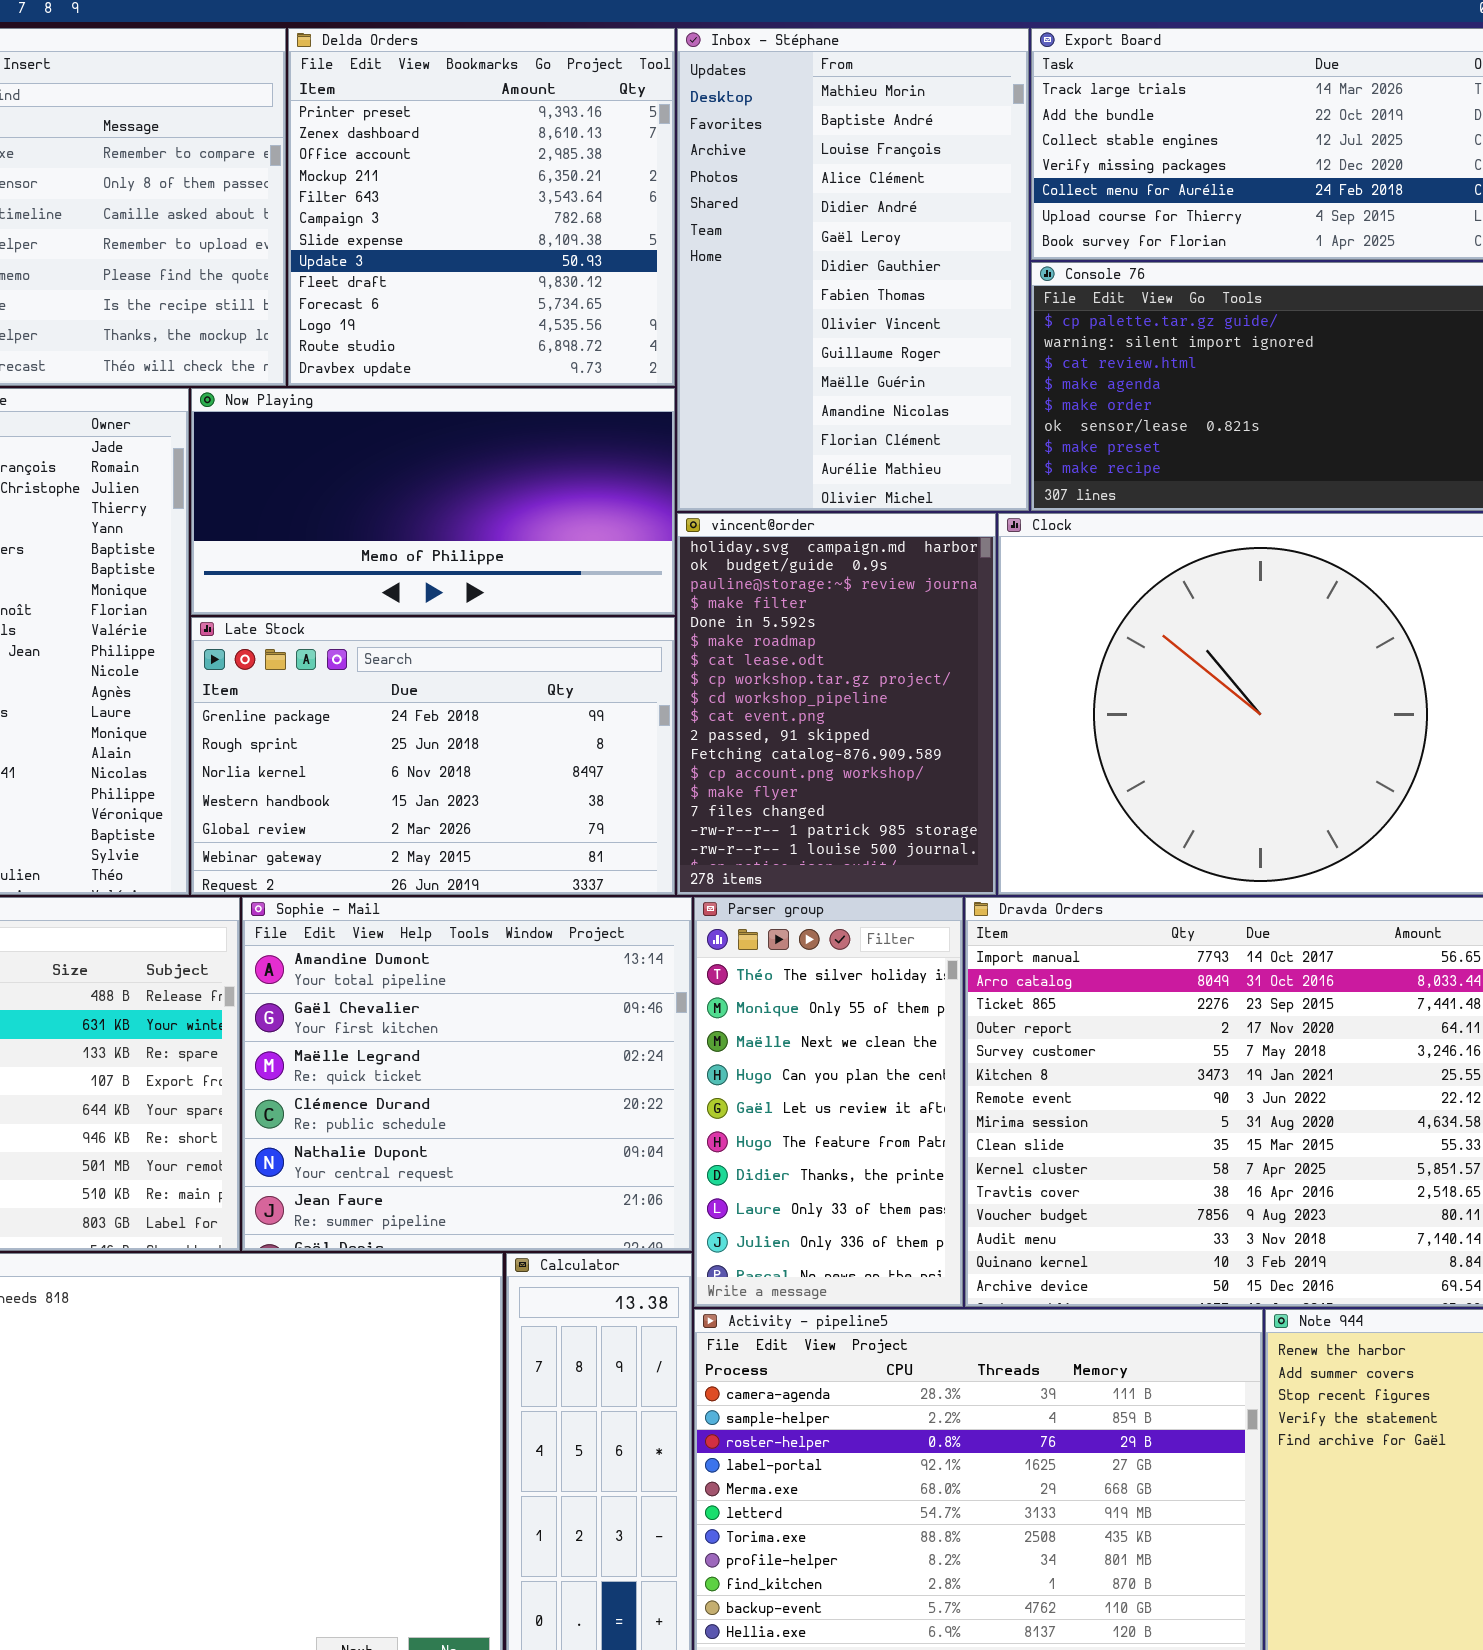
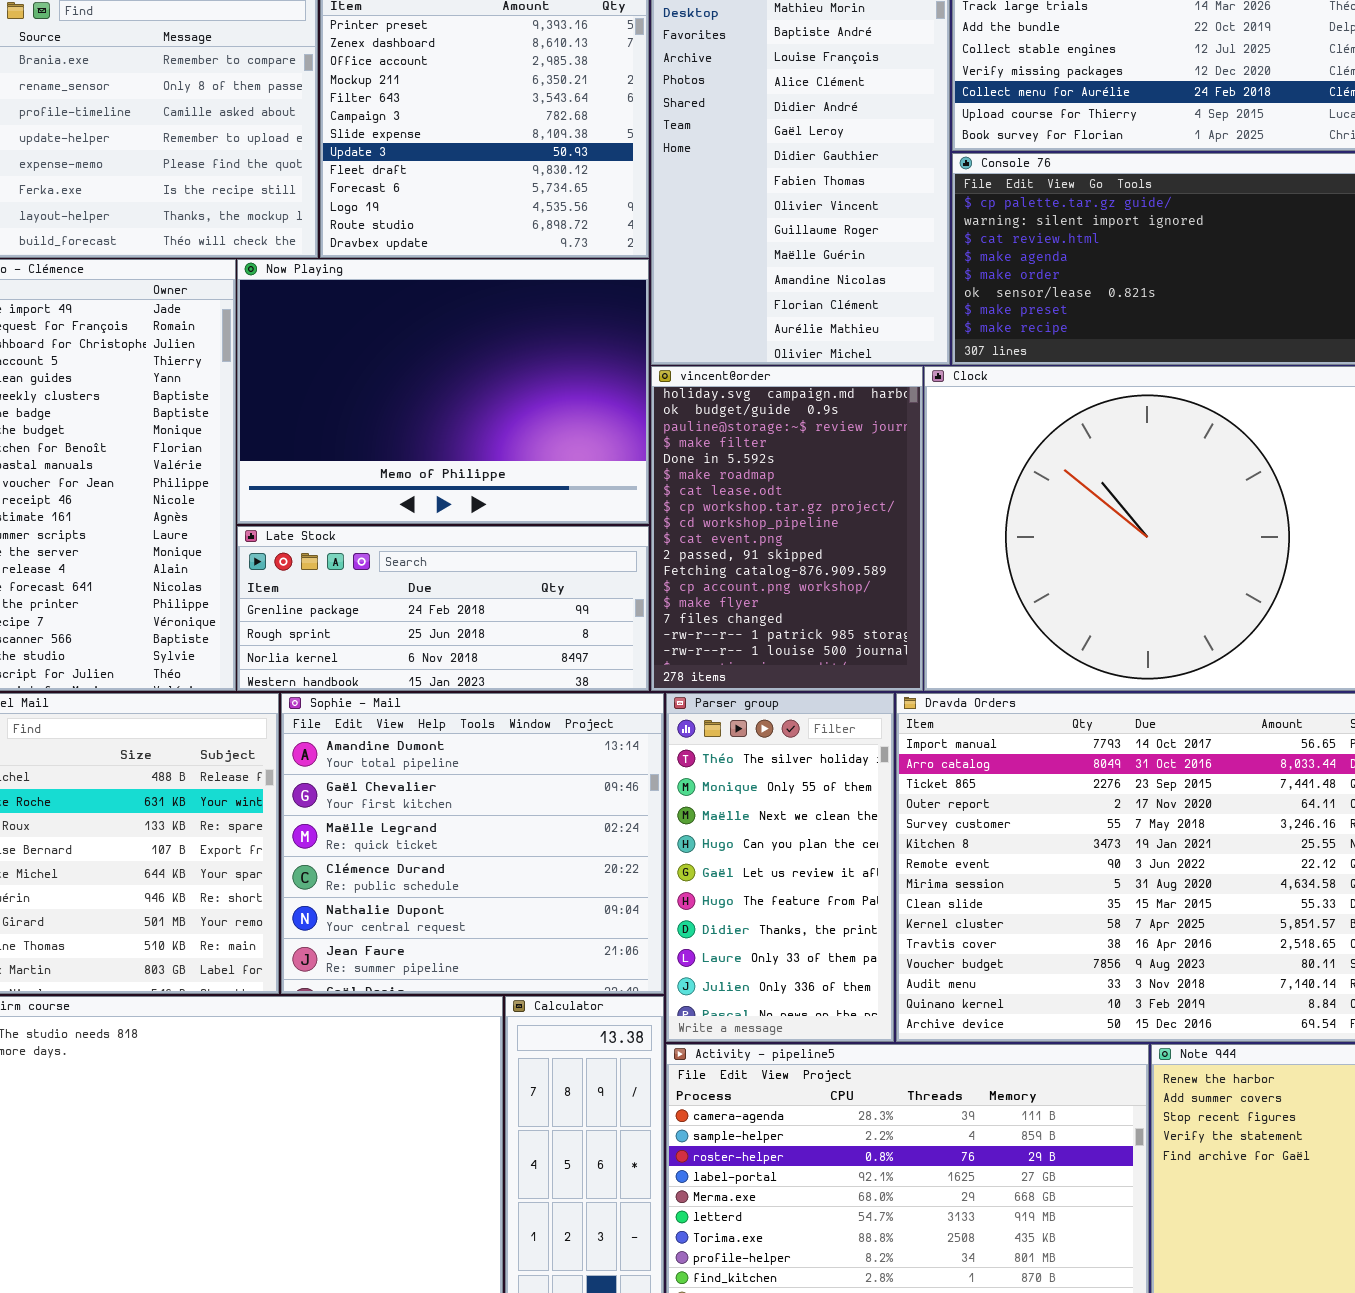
Now Playing: [191,388,675,615] -> [237,259,649,524], resized
Late Stock: [191,617,675,895] -> [237,526,649,691], resized

